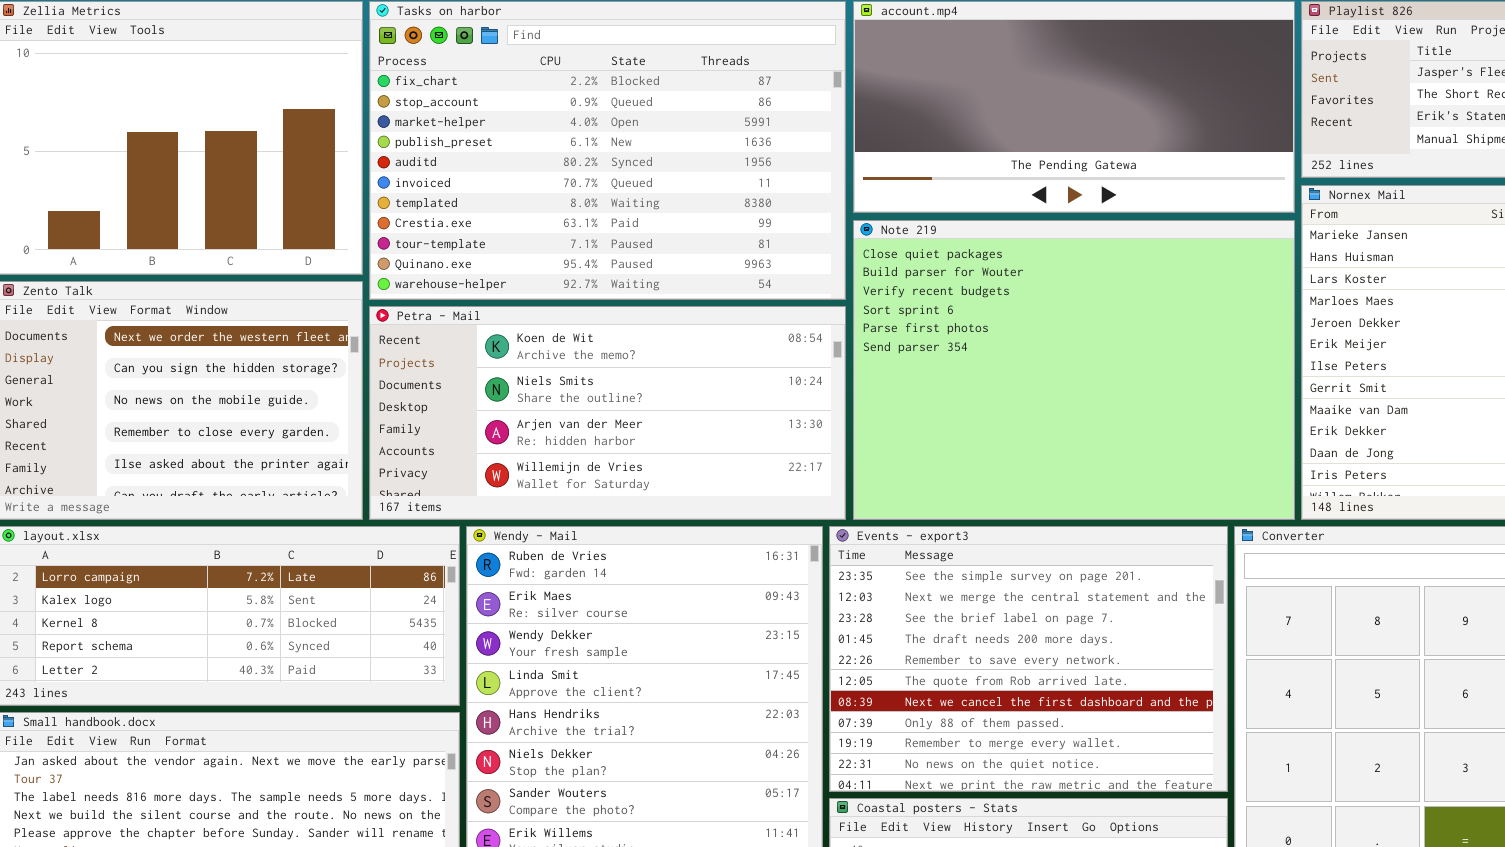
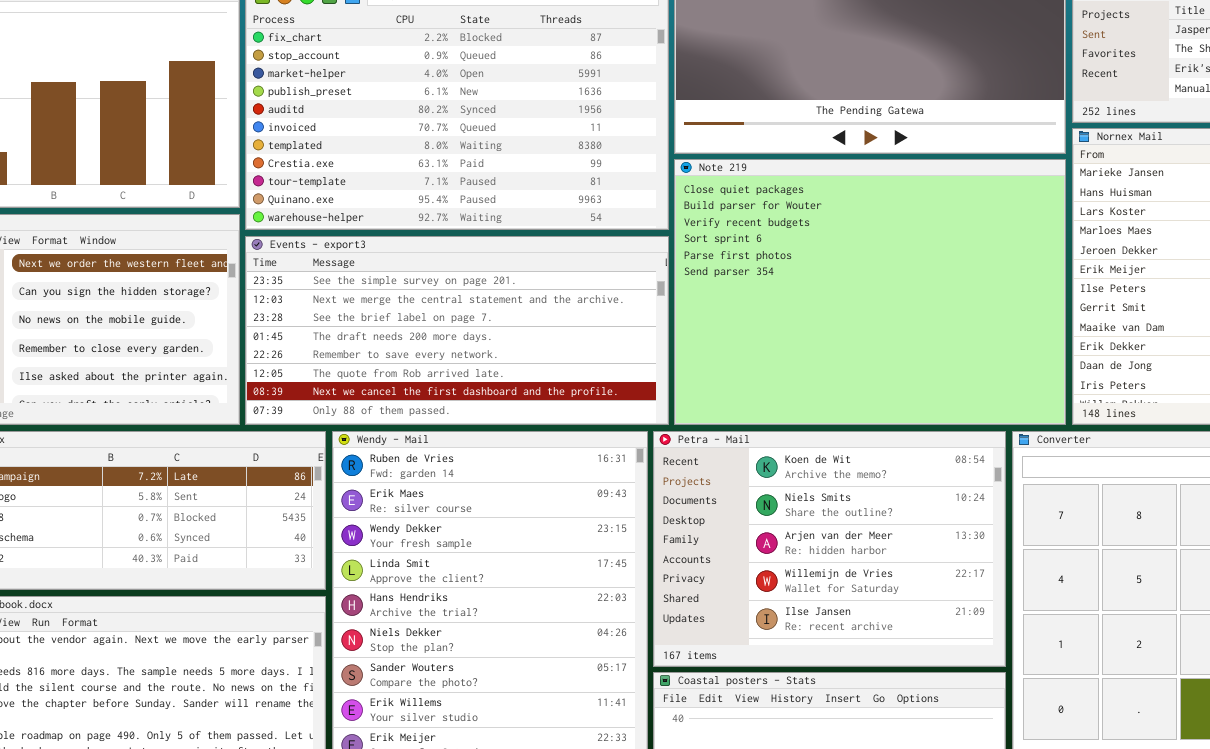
Petra - Mail: [369,306,846,520] -> [653,431,1006,667], moved, resized
Events - export3: [829,526,1228,792] -> [245,236,669,425], moved, resized

